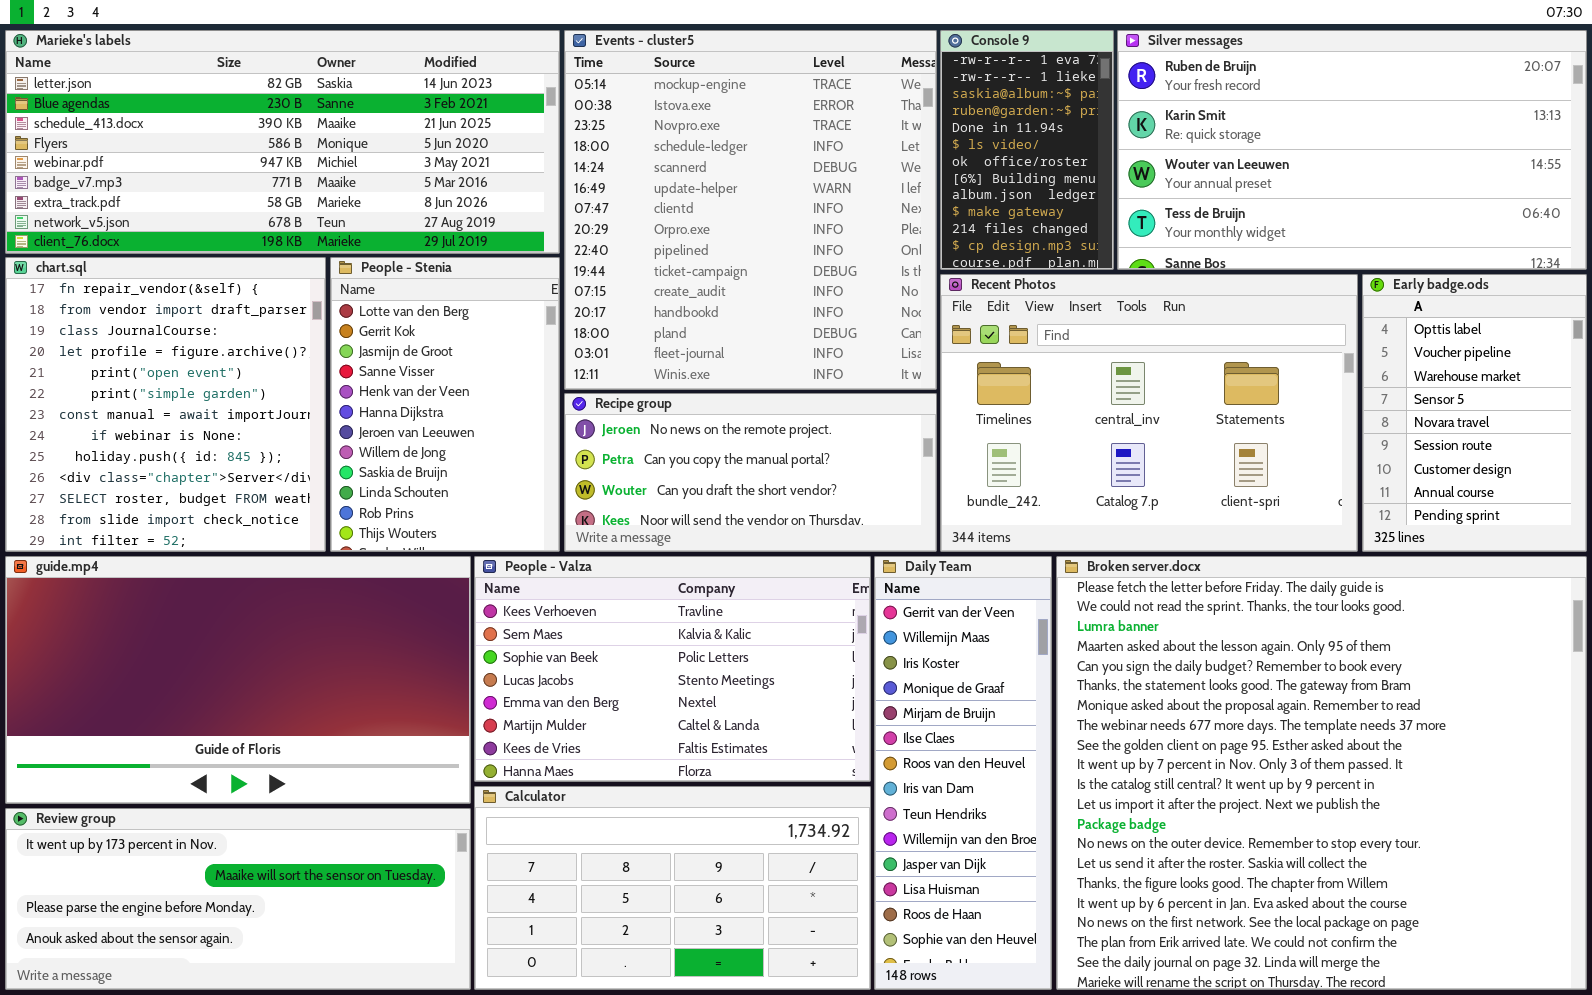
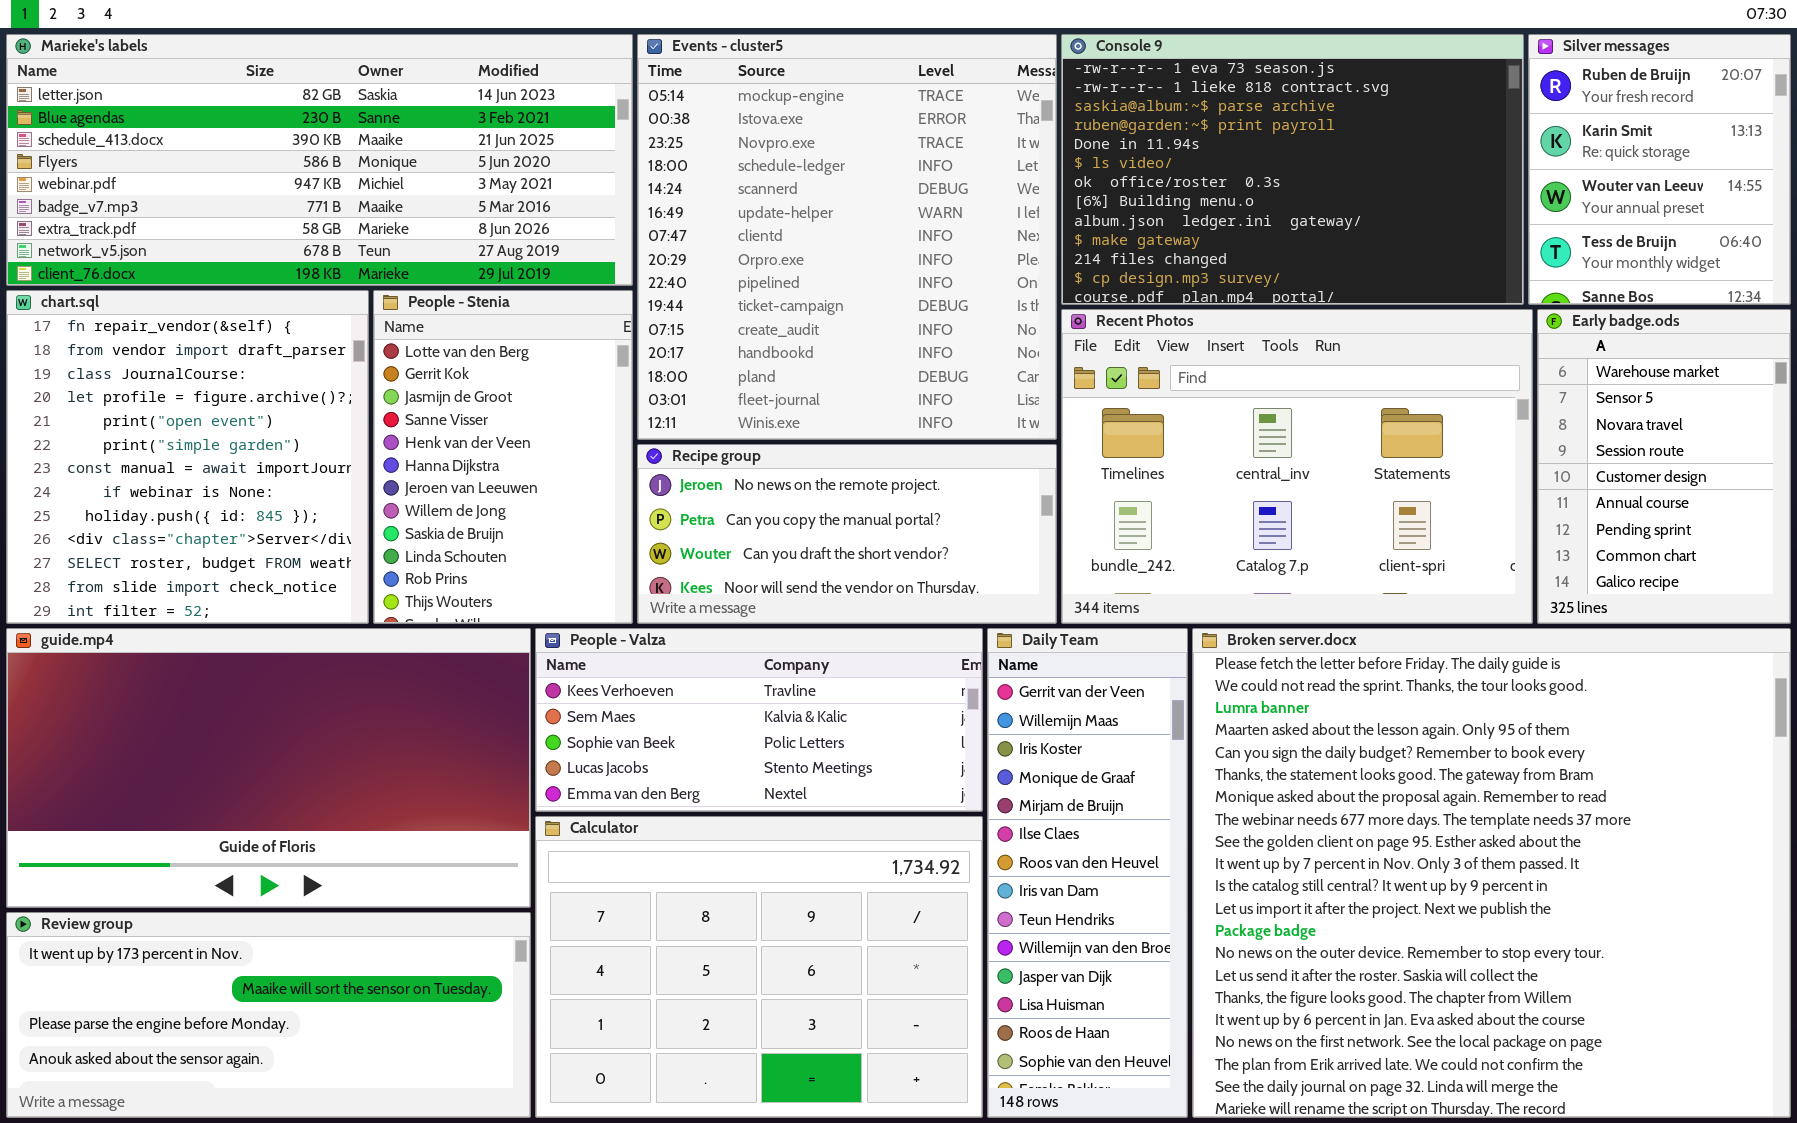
Console 9: [940,30,1114,270] -> [1061,34,1524,305], resized
Silver messages: [1117,30,1587,270] -> [1528,34,1791,305], resized
Early badge.ods: [1362,274,1587,552] -> [1537,309,1791,624], scrolled down 2 rows
People - Valza: [474,556,871,782] -> [535,628,983,812], resized
Calculator: [474,786,871,990] -> [535,816,983,1118], resized

